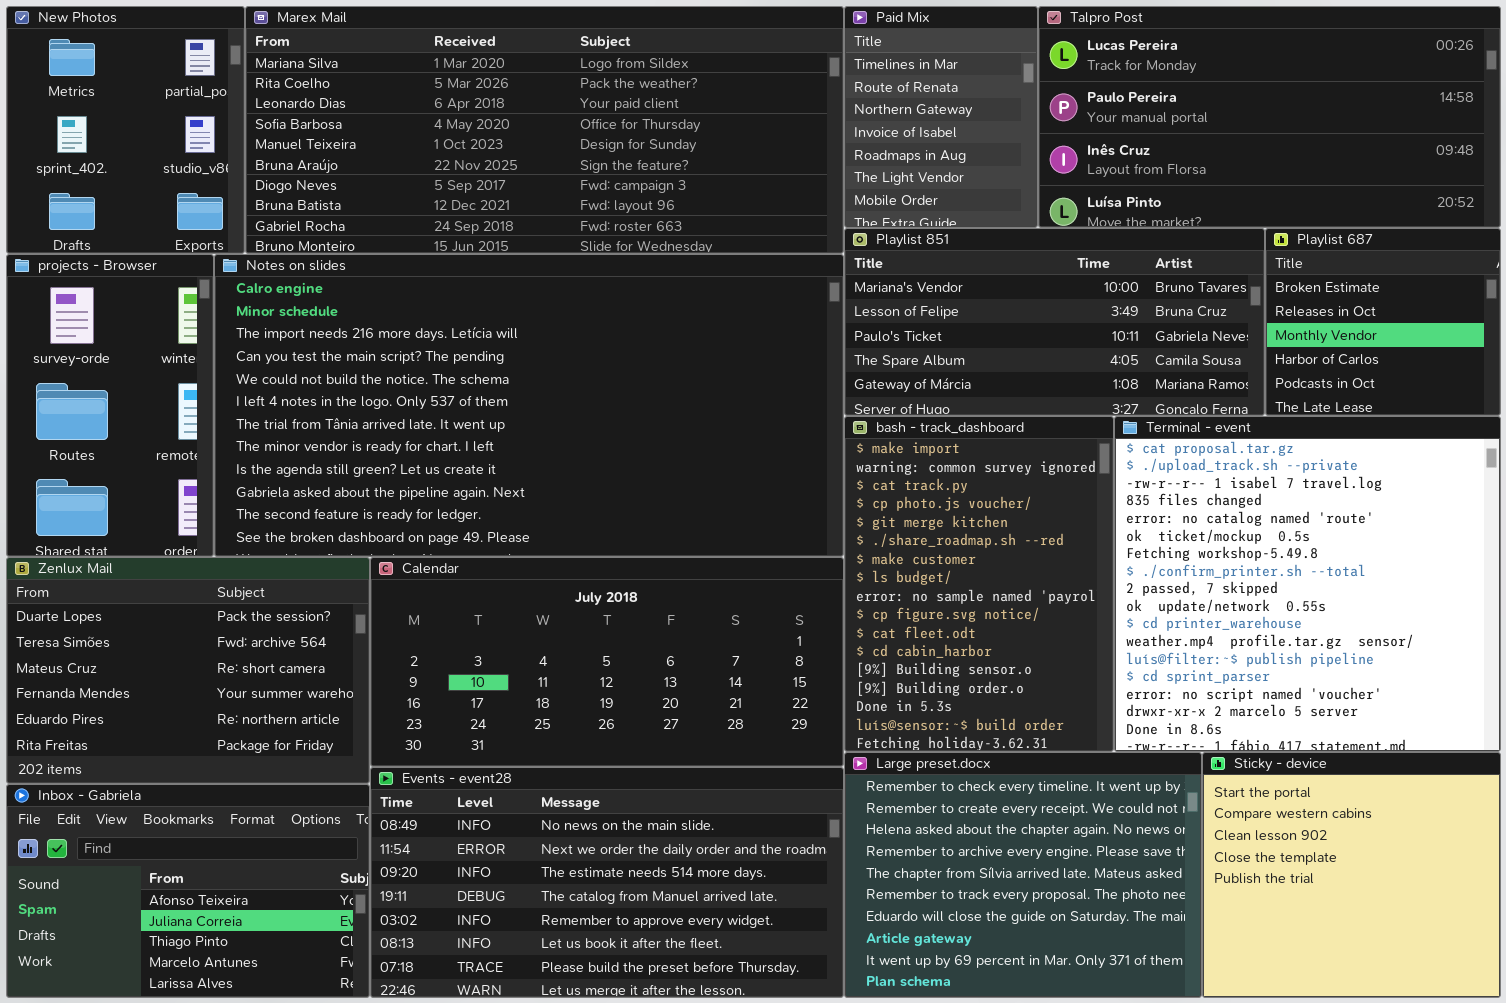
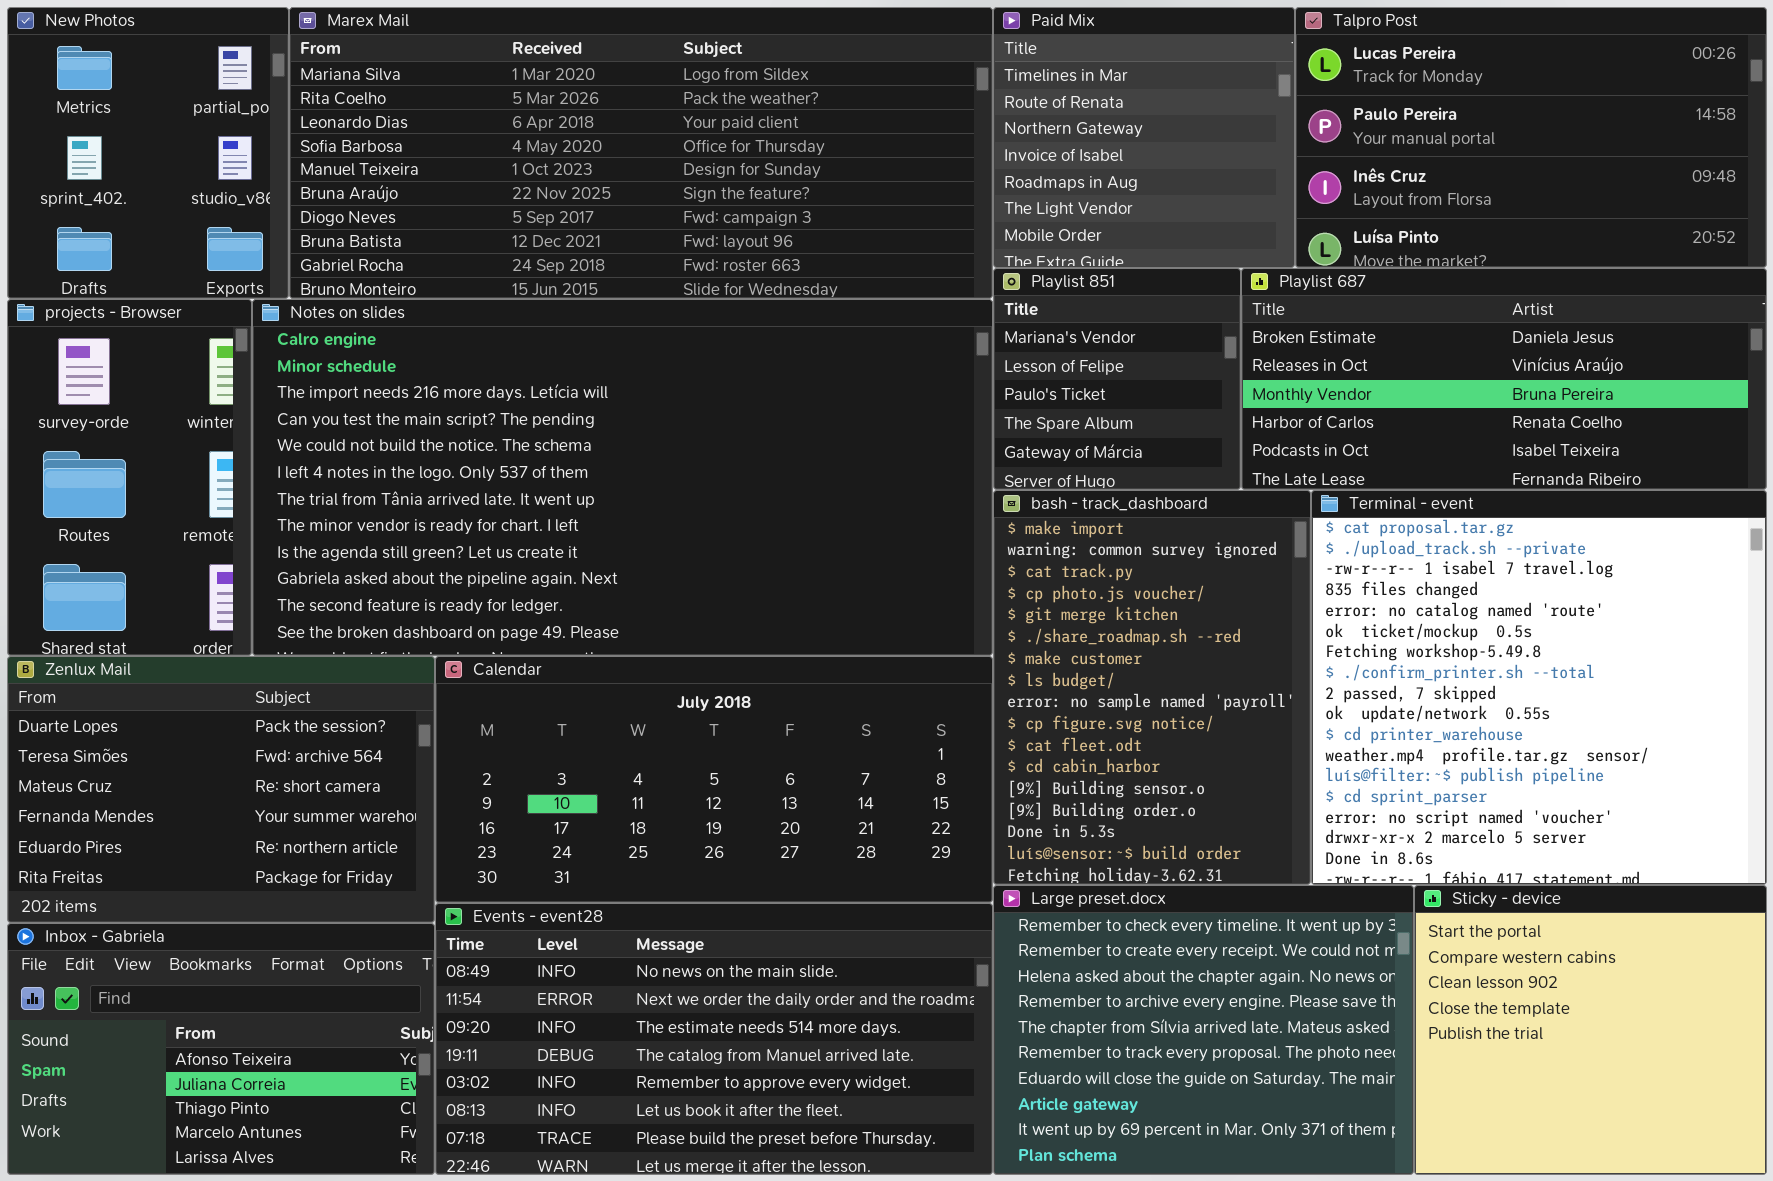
Paid Mix: [844,6,1038,228] -> [993,7,1295,268], resized
Talpro Post: [1038,6,1501,228] -> [1295,7,1767,268], resized
Playlist 851: [844,228,1265,416] -> [993,268,1241,490], resized
Playlist 687: [1265,228,1501,416] -> [1241,268,1767,490], resized

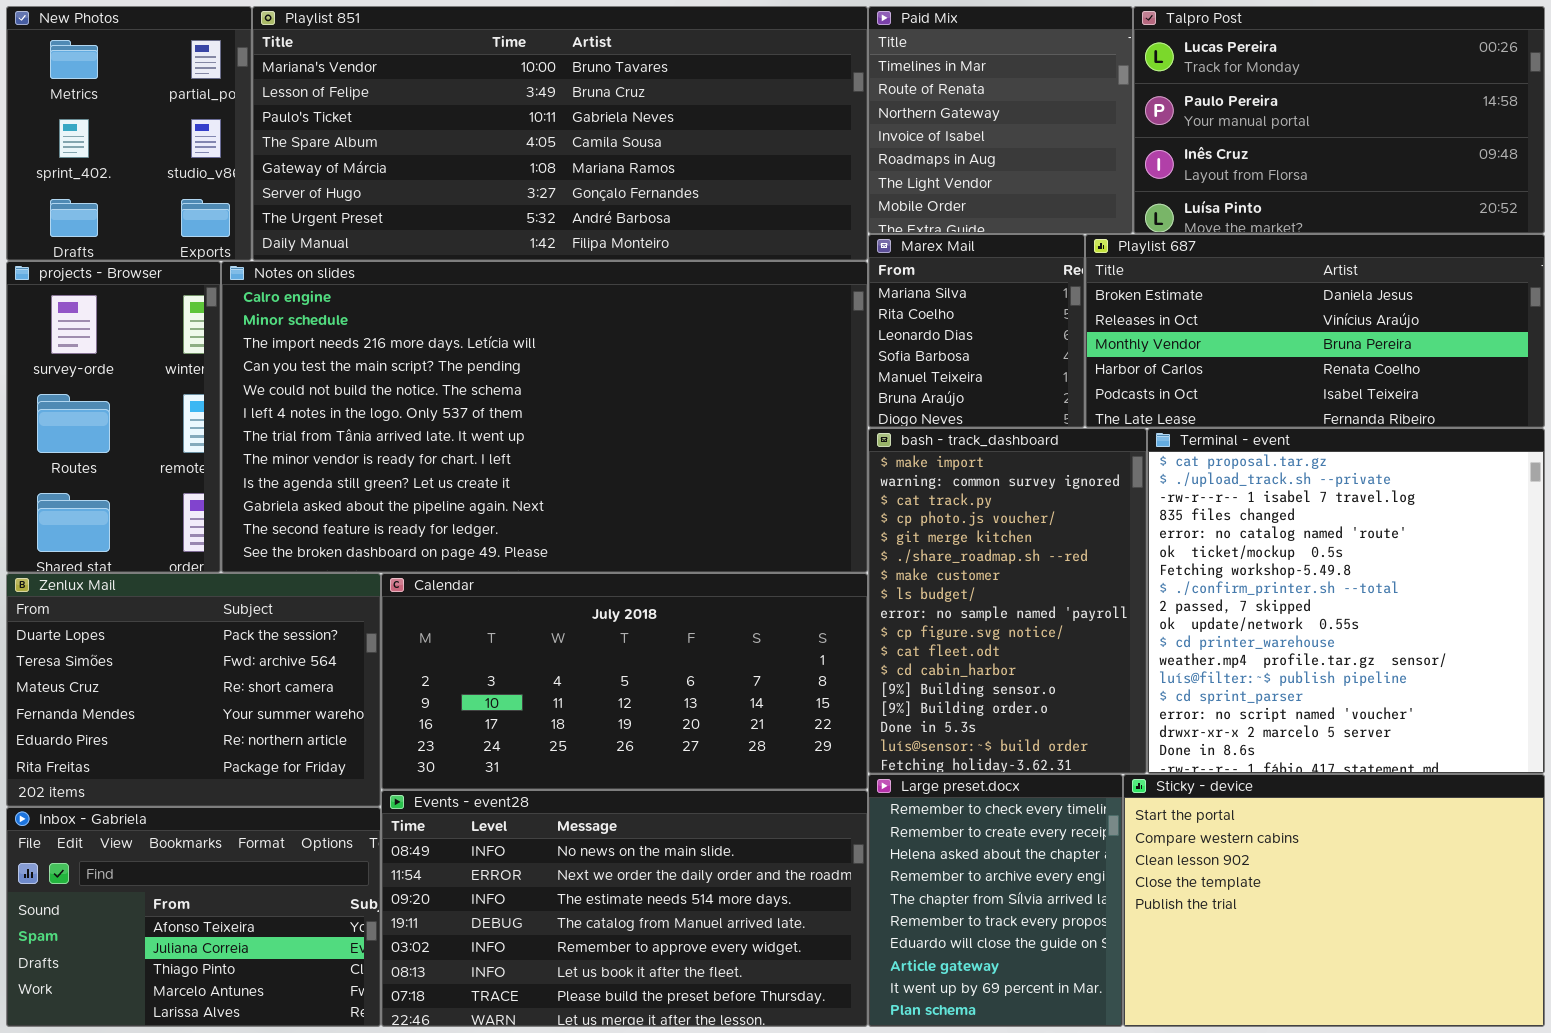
Marex Mail: [289,7,993,299] -> [868,234,1085,428], moved, resized
Playlist 851: [993,268,1241,490] -> [252,6,868,261], moved, resized
Large preset.docx: [993,885,1414,1175] -> [868,774,1123,1027], resized
Sticky - device: [1414,885,1767,1175] -> [1123,774,1545,1027], resized

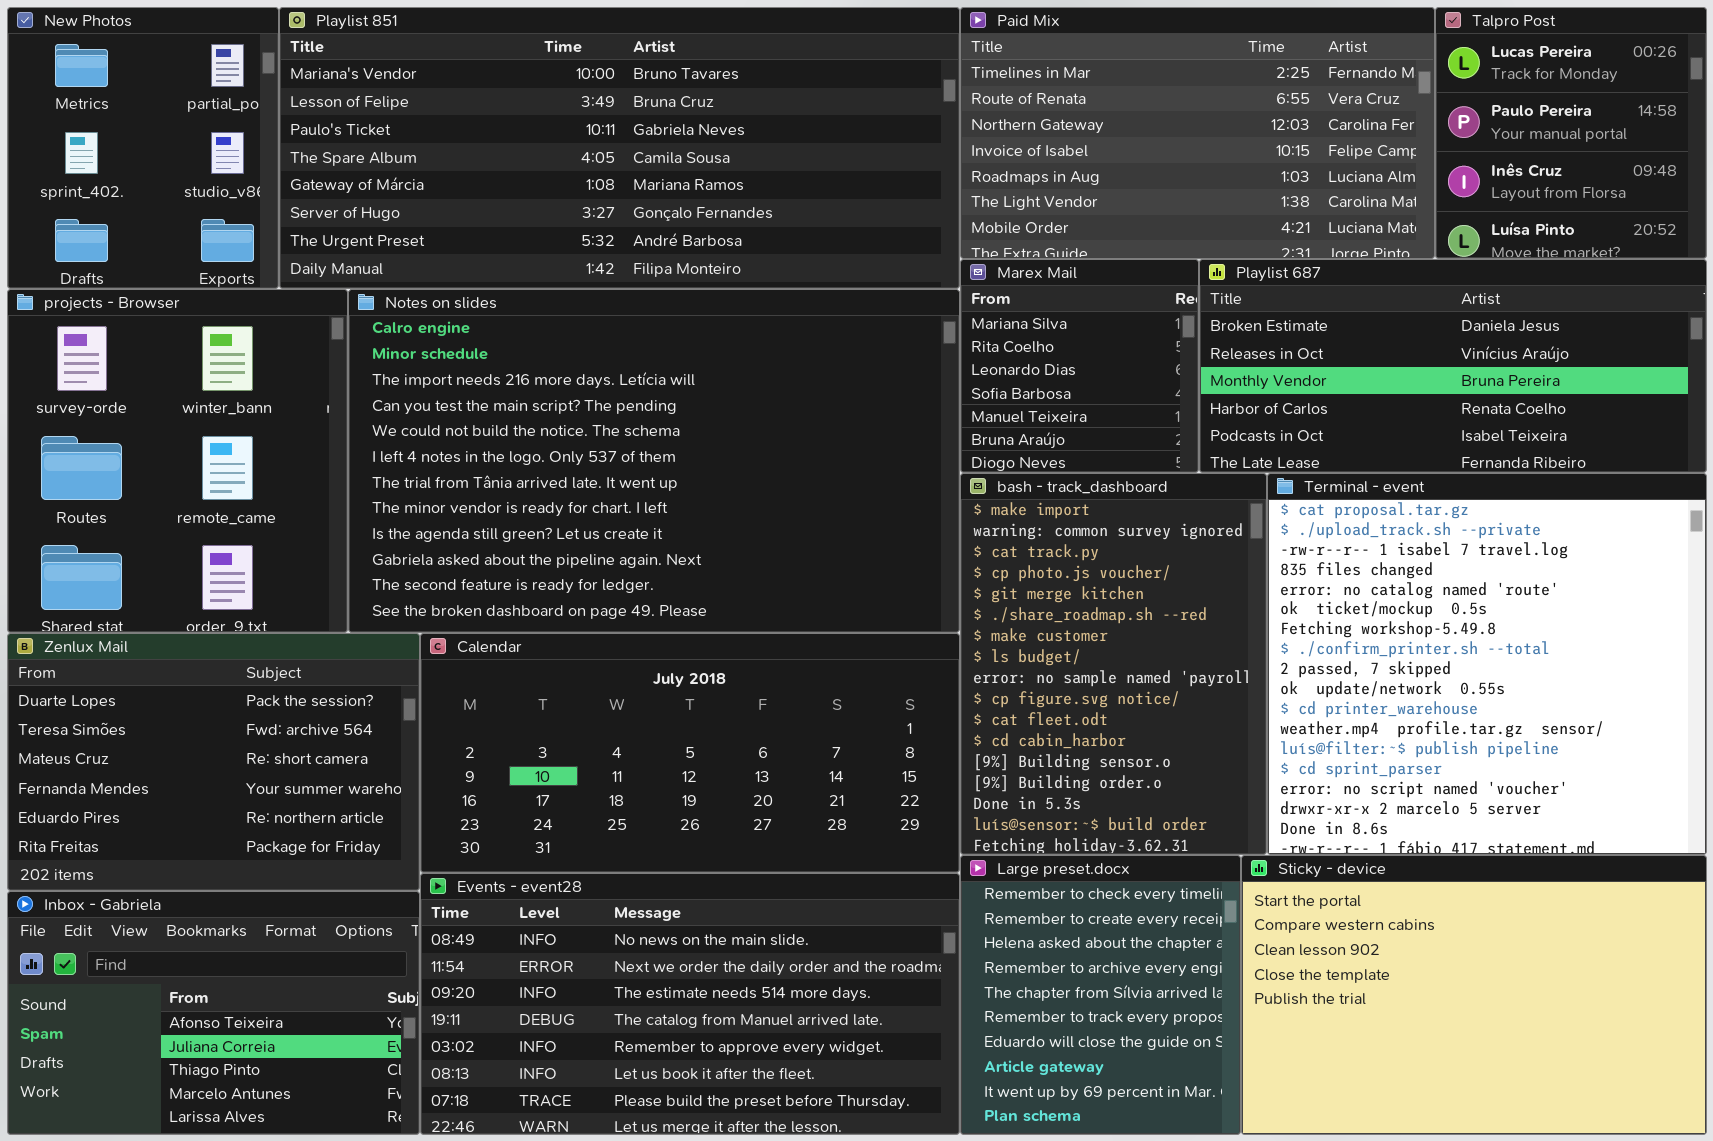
Paid Mix: [868,6,1133,234] -> [960,7,1435,259], resized
Talpro Post: [1133,6,1545,234] -> [1435,7,1707,259], resized
projects - Browser: [6,261,221,573] -> [7,289,348,633], resized
Notes on slides: [221,261,868,573] -> [348,289,960,633], resized

